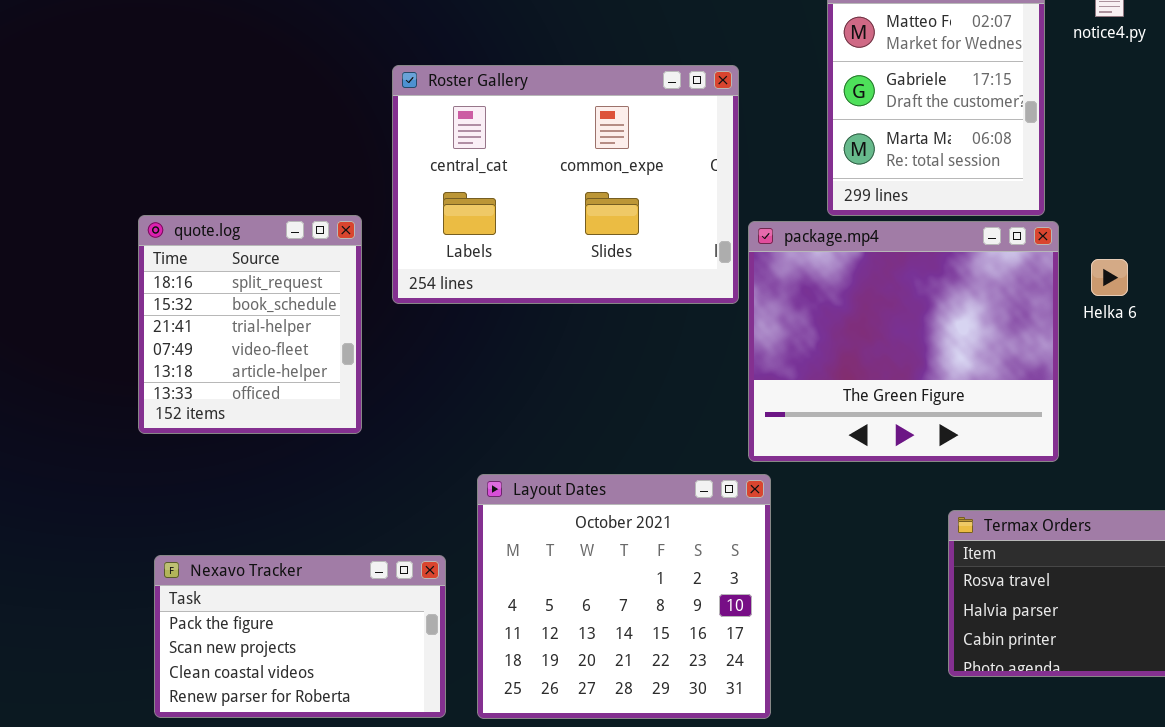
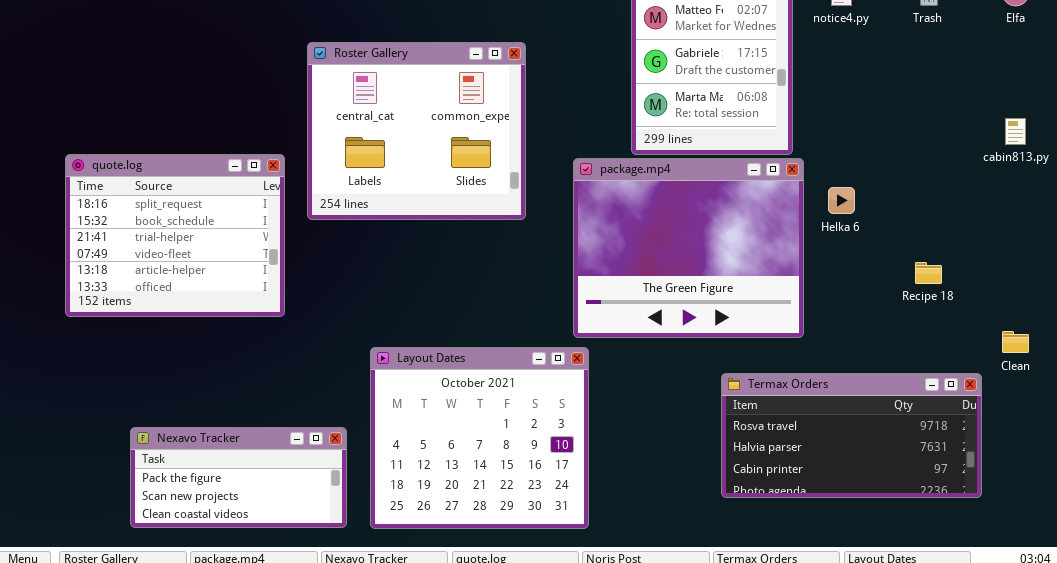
Roster Gallery: [392,65,739,304] -> [307,42,526,220], resized
quote.log: [138,215,362,434] -> [65,154,285,317], resized
Nexavo Tracker: [154,555,446,718] -> [130,427,347,528], resized

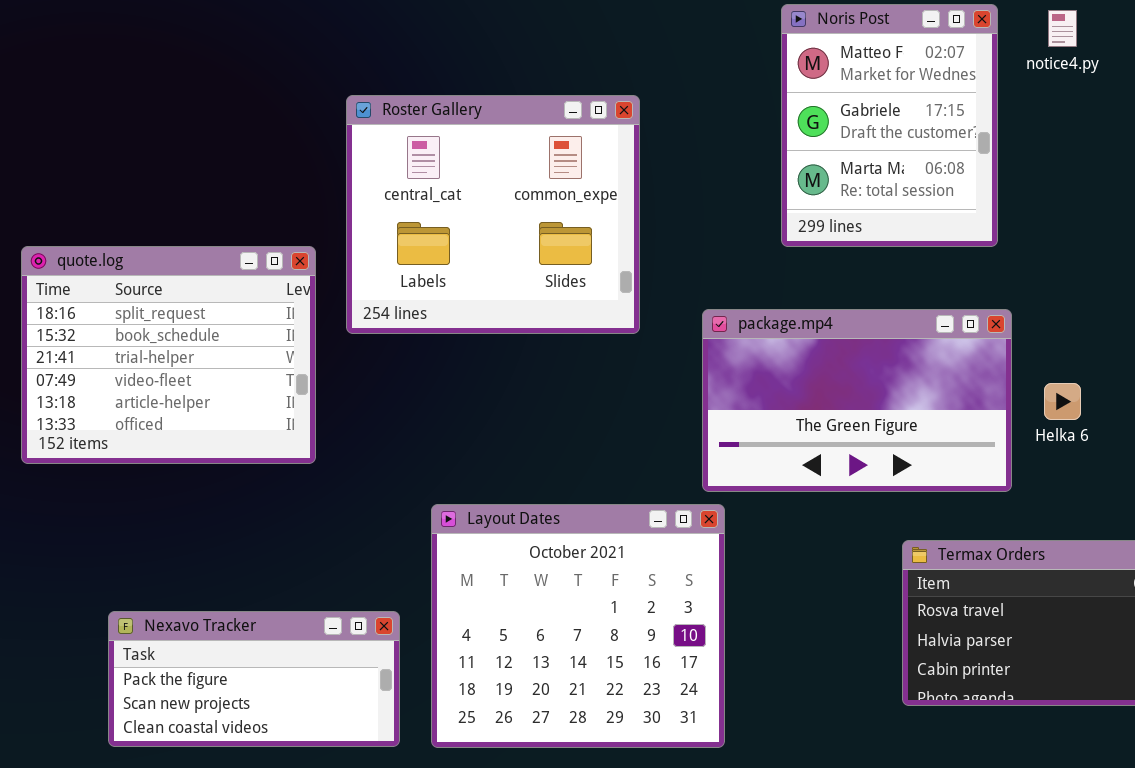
package.mp4: [573,158,804,338] -> [702,309,1012,492], resized
Helka 6: [828,187,855,214] -> [1044,383,1081,420], moved

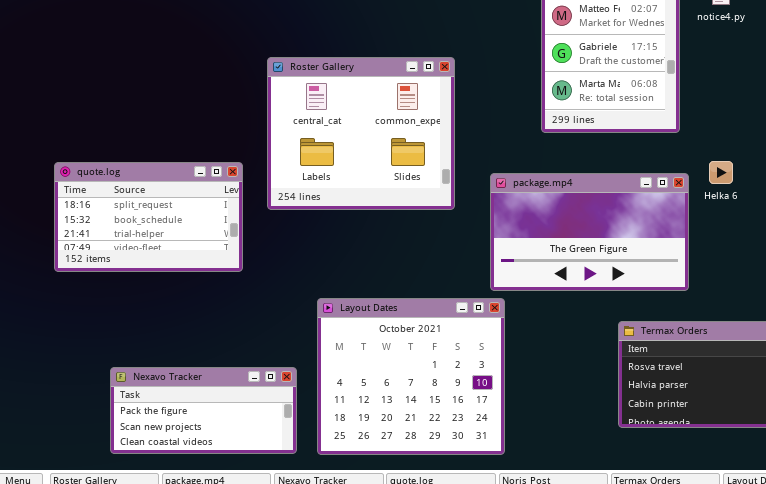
Roster Gallery: [346,95,640,334] -> [267,57,455,210], moved
quote.log: [21,246,316,464] -> [54,162,243,272], resized
Helka 6: [1044,383,1081,420] -> [709,161,733,184], moved

